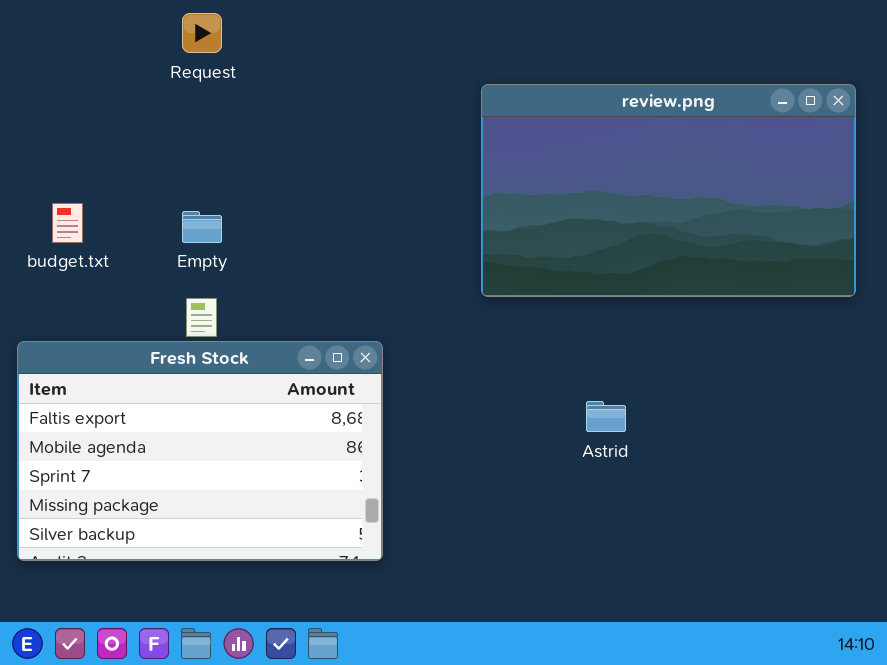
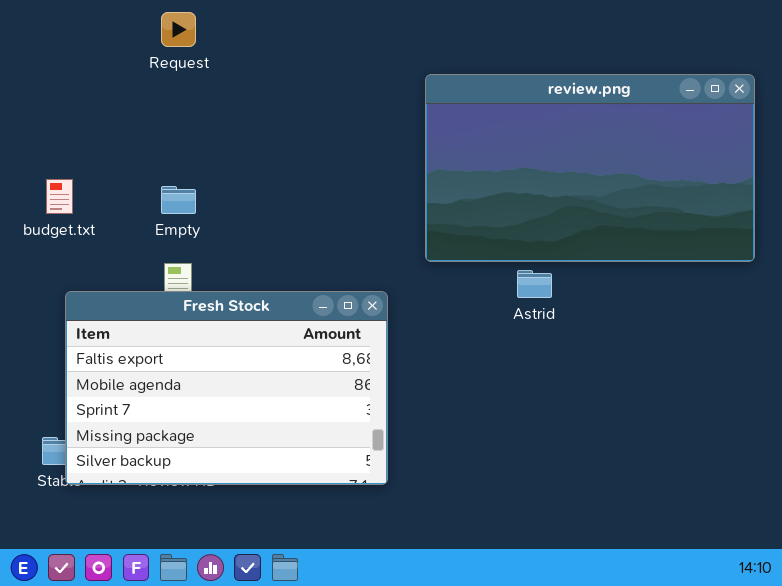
Fresh Stock: [17,341,383,561] -> [65,291,388,485], moved
Astrid: [586,401,626,432] -> [517,270,552,298], moved

